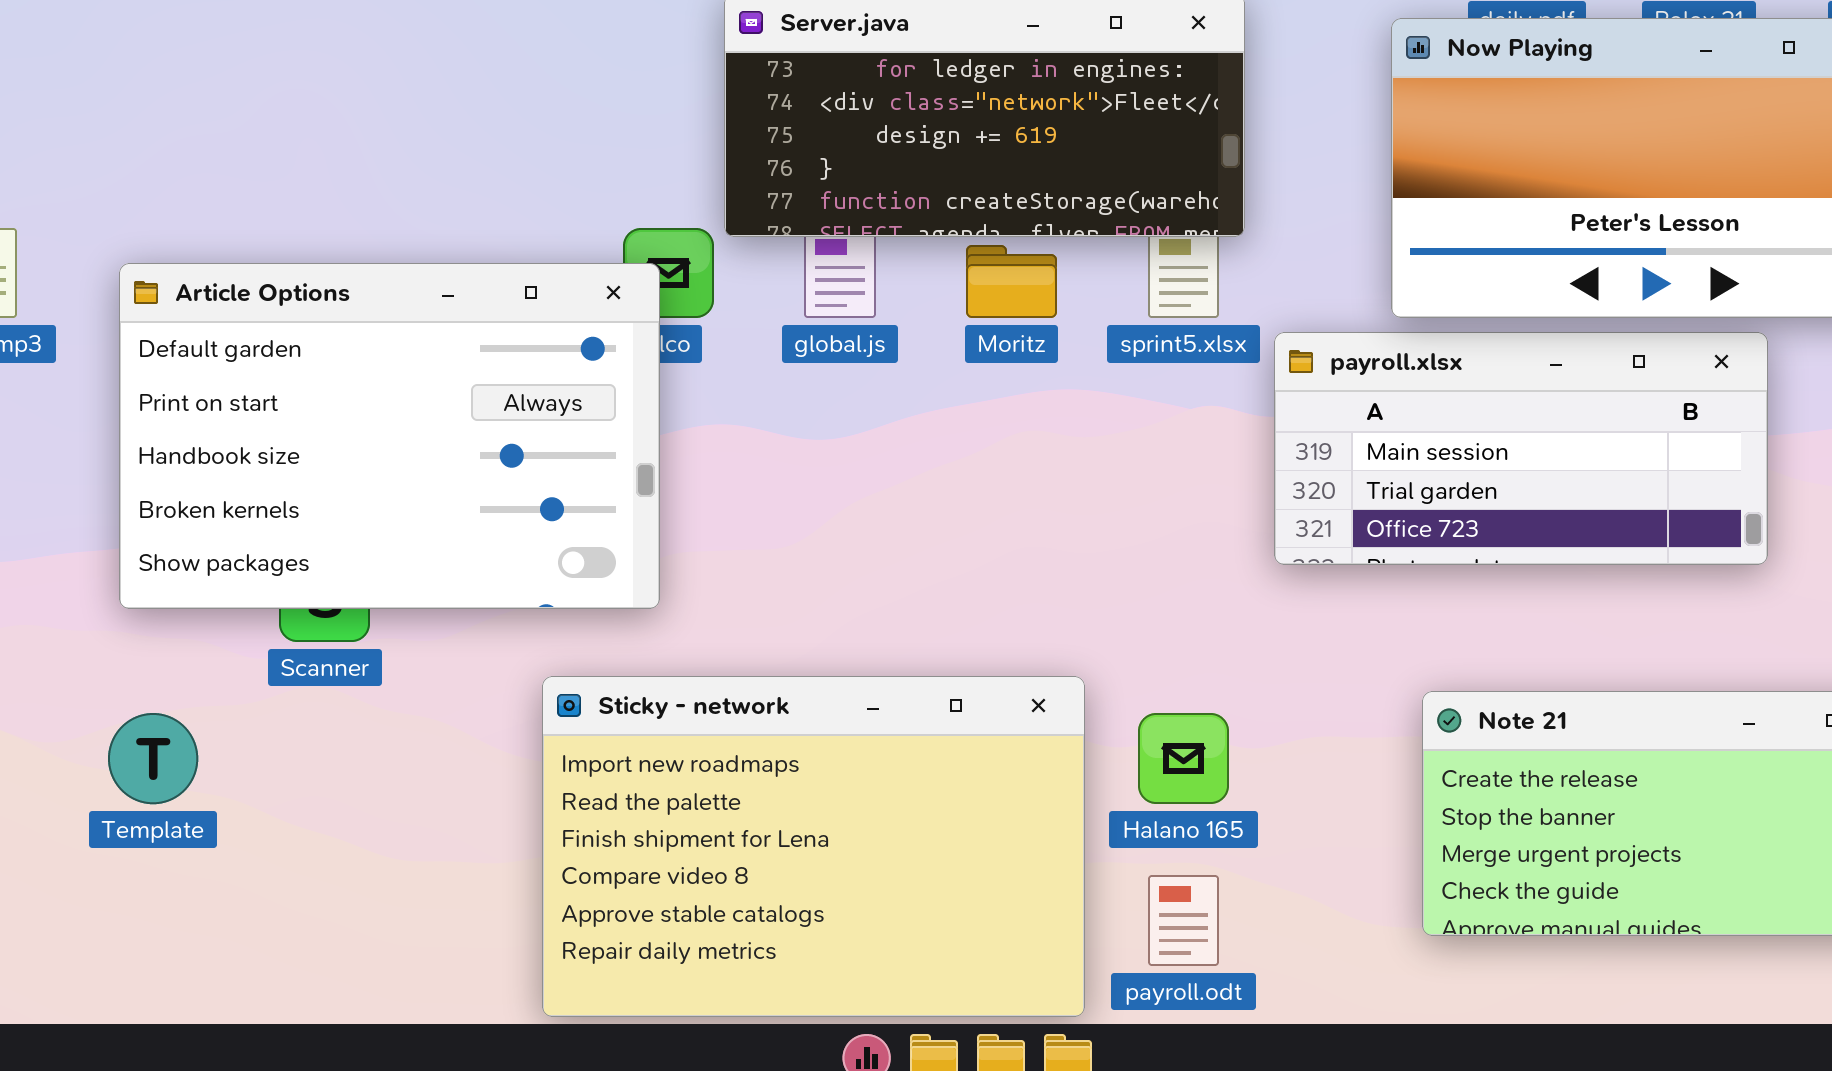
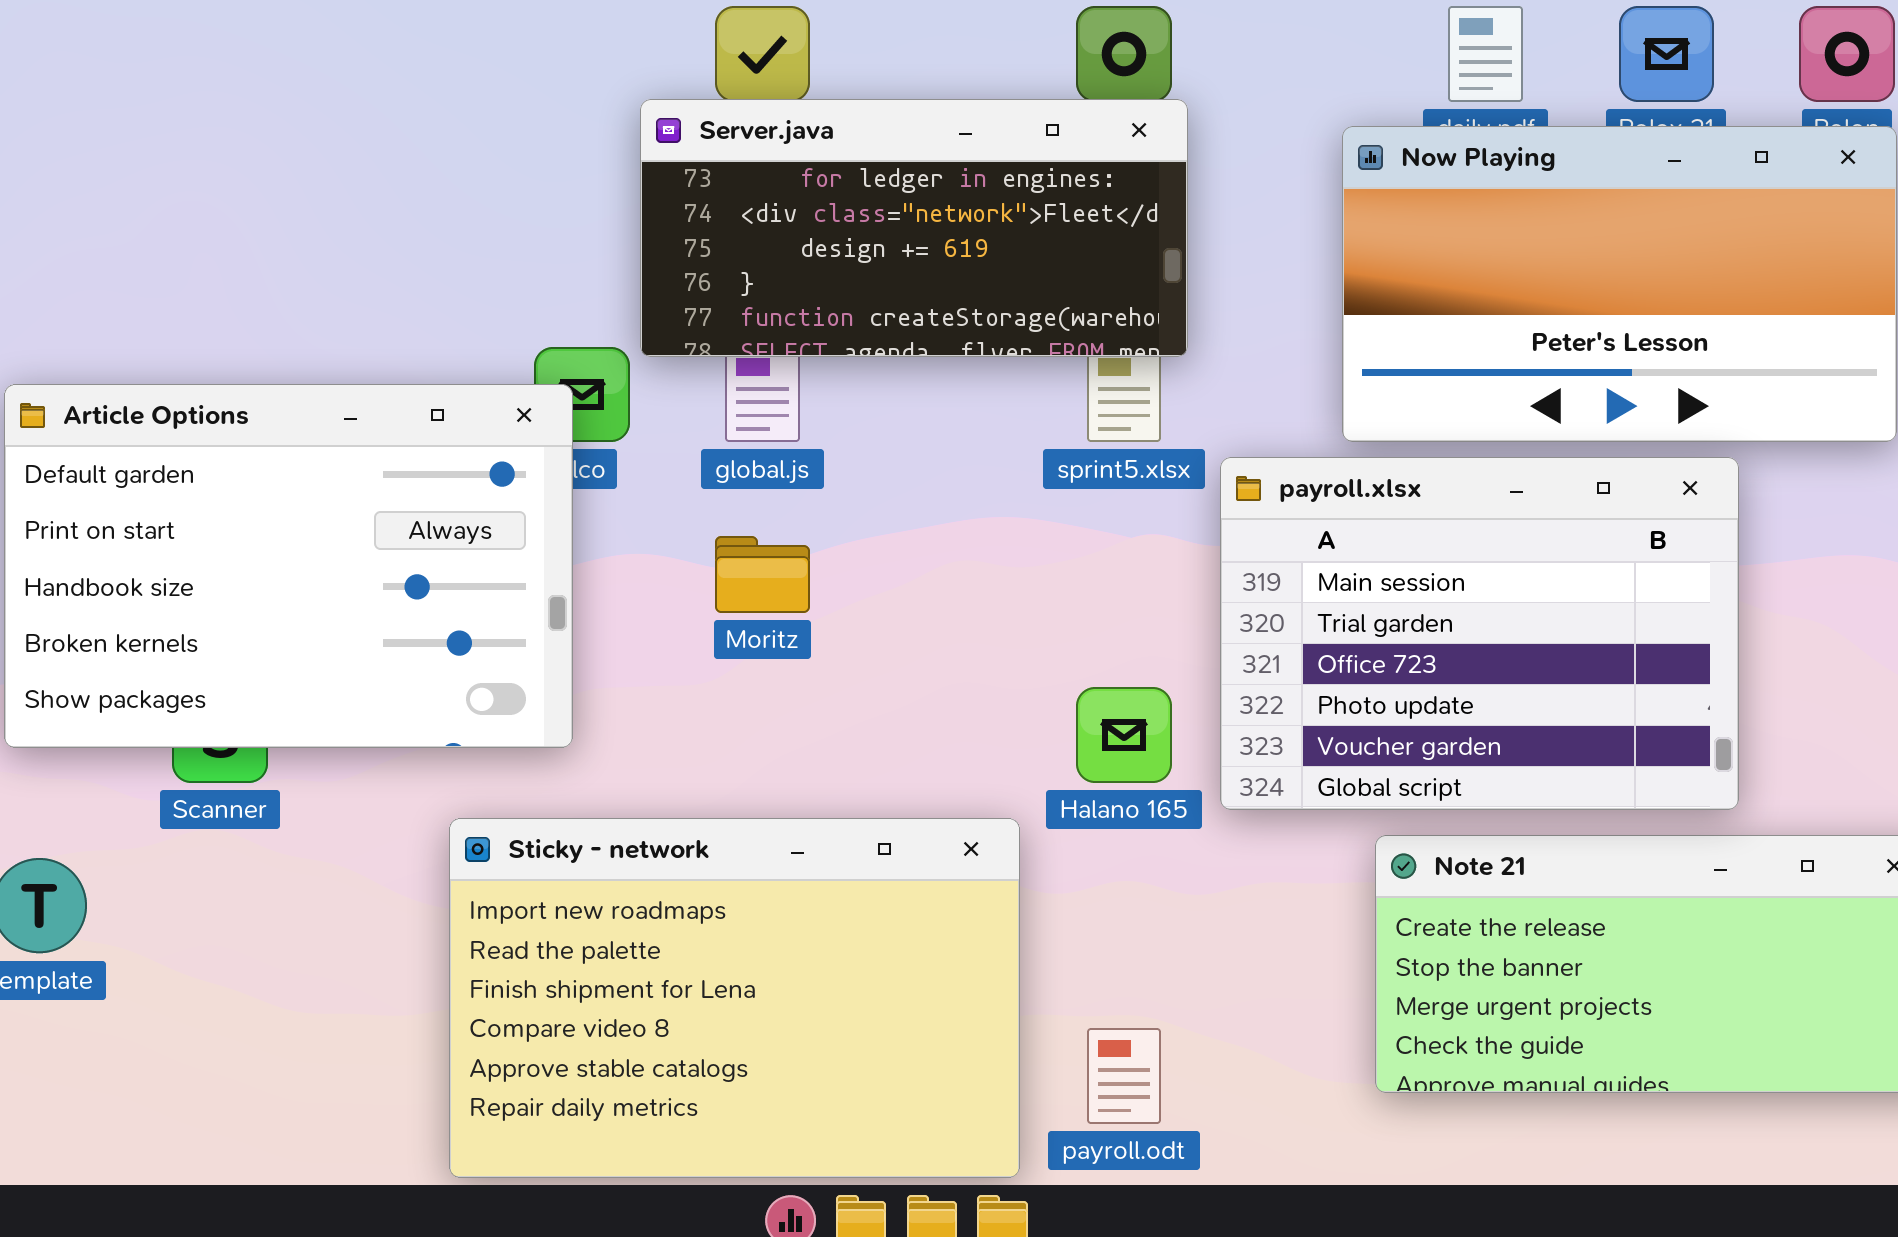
Moritz: [966,245,1057,318] -> [715,536,810,613], moved
payroll.xlsx: [1274,332,1768,565] -> [1220,457,1739,810], resized
Halano 165: [1138,713,1229,804] -> [1076,687,1172,783], moved

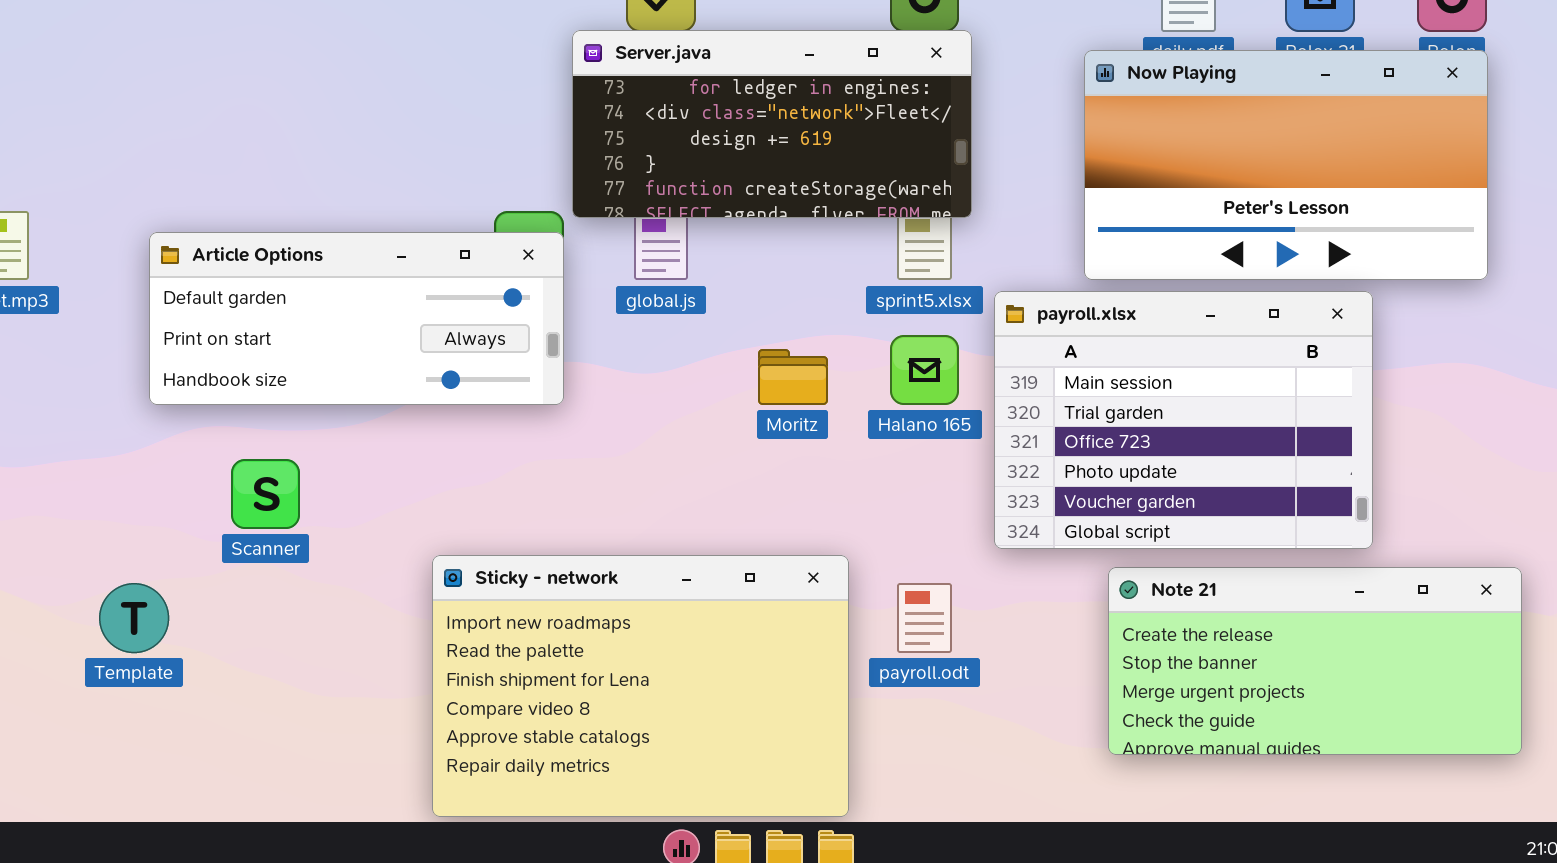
Article Options: [4,384,573,748] -> [149,232,564,405], moved, resized
Moritz: [715,536,810,613] -> [758,349,828,405], moved
Halano 165: [1076,687,1172,783] -> [890,335,959,405], moved
payroll.odt: [1087,1028,1161,1124] -> [897,583,952,653], moved

